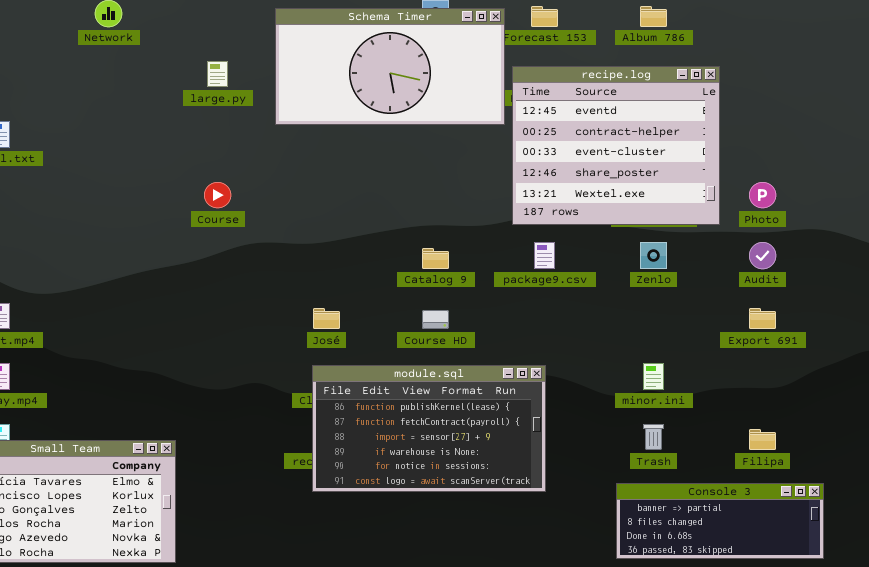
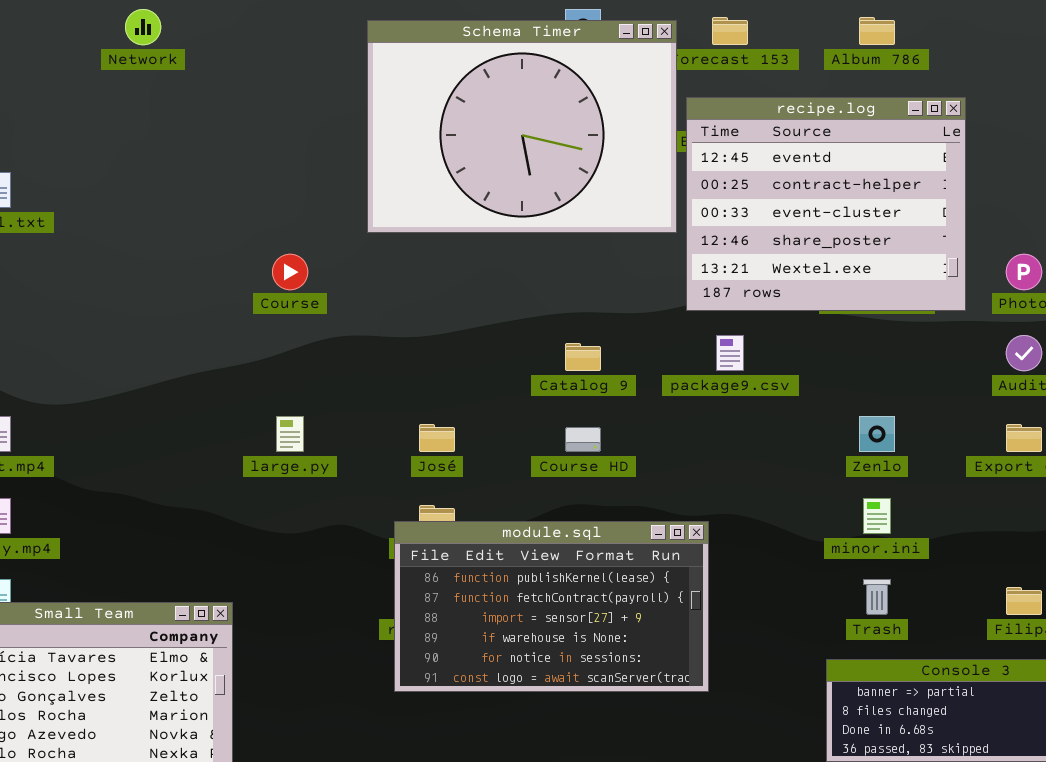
Schema Timer: [275,8,505,125] -> [367,20,677,233], resized
large.py: [207,61,228,87] -> [276,416,304,452], moved
Zenlo: [640,242,667,269] -> [859,416,895,452], moved
module.sql: [312,365,546,492] -> [394,521,709,692], moved

